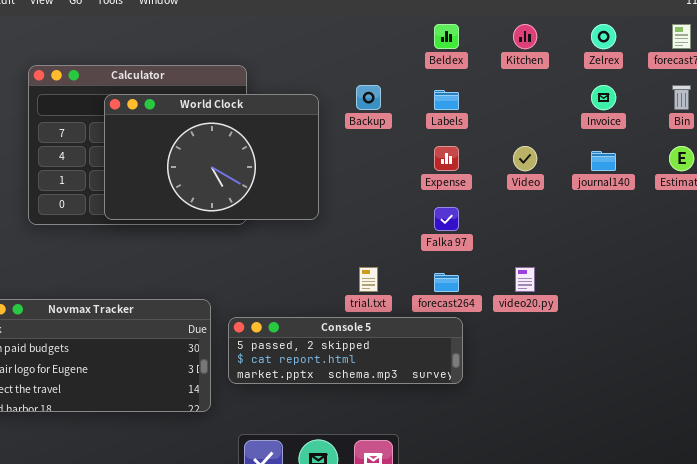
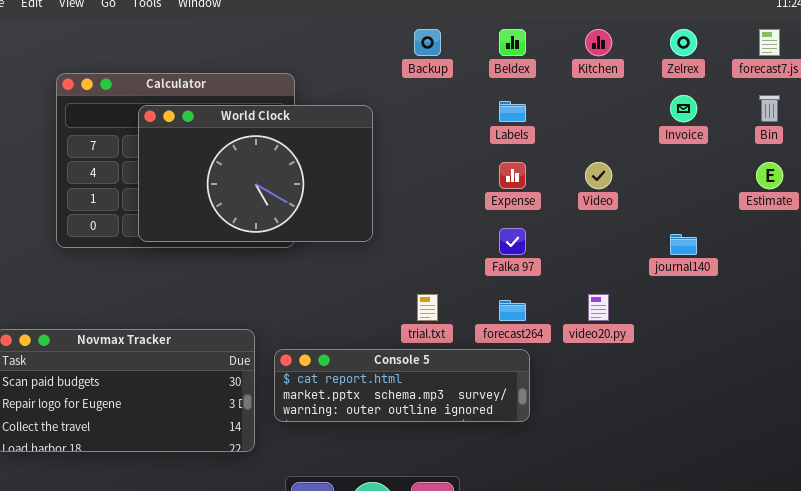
Backup: [356,85,381,110] -> [414,29,441,56], moved
journal140: [591,151,616,171] -> [670,234,697,255], moved
Console 5: [228,317,463,384] -> [274,349,530,422], scrolled down 1 row

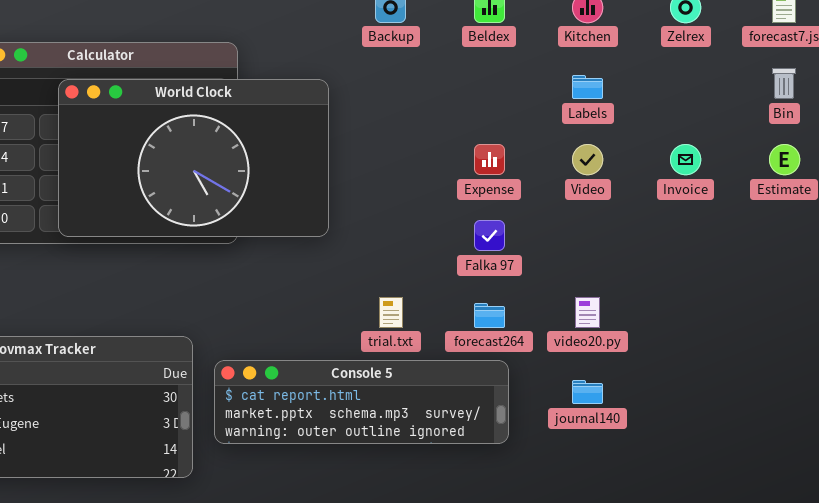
Invoice: [670,95,697,122] -> [670,144,701,175], moved
Labels: [499,101,526,122] -> [572,75,603,99], moved
journal140: [670,234,697,255] -> [572,380,603,404], moved

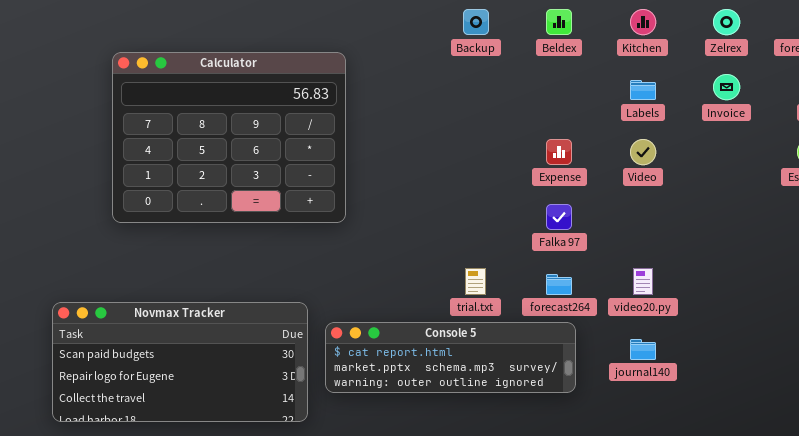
World Clock: [58,79,329,237] -> none, closed
Invoice: [670,144,701,175] -> [713,74,740,100], moved

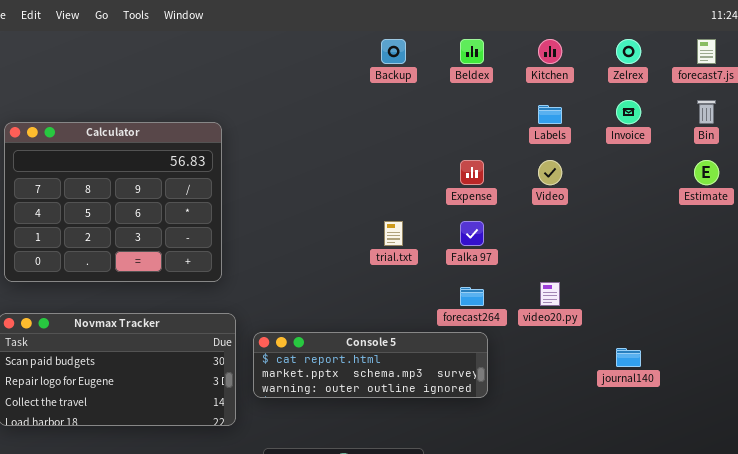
Calculator: [112,52,346,223] -> [4,122,222,282], moved
trial.txt: [465,268,486,295] -> [384,221,403,246], moved
journal140: [630,339,656,360] -> [616,348,641,367], moved

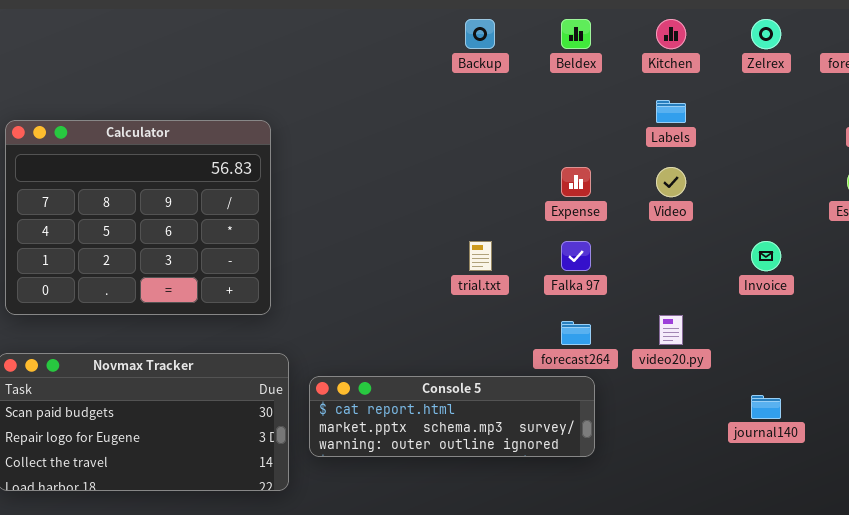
Invoice: [616,100,641,124] -> [751,241,781,271], moved

